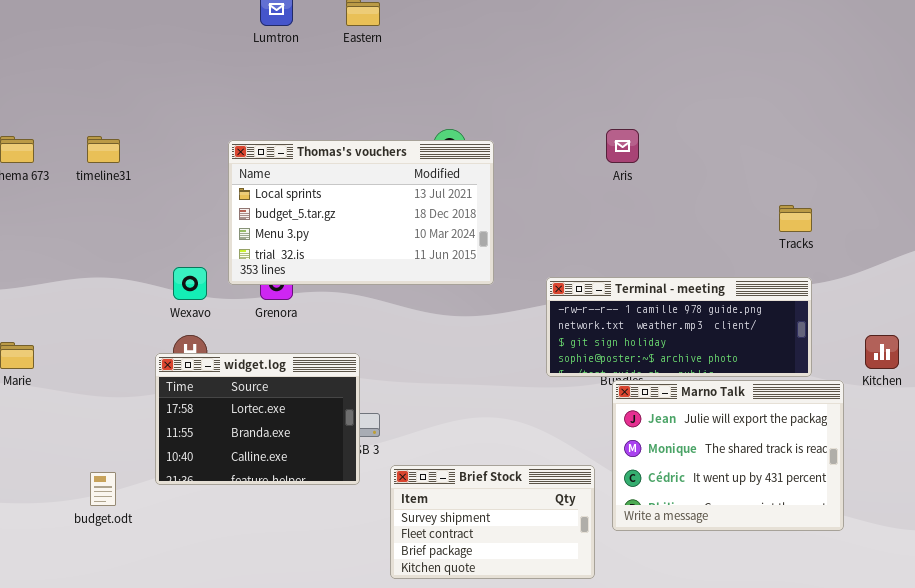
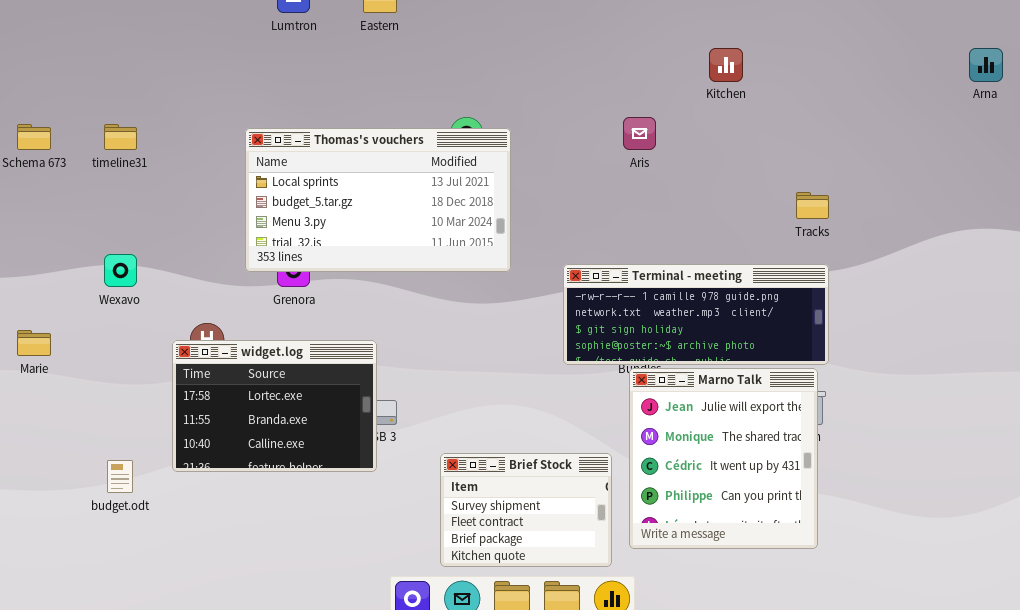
Wexavo: [173,267,207,300] -> [104,254,137,287], moved
Kitchen: [865,335,899,369] -> [709,48,743,82], moved
Marno Talk: [612,380,844,531] -> [629,368,818,549], resized
Brief Stock: [390,465,595,579] -> [440,453,612,567], resized

